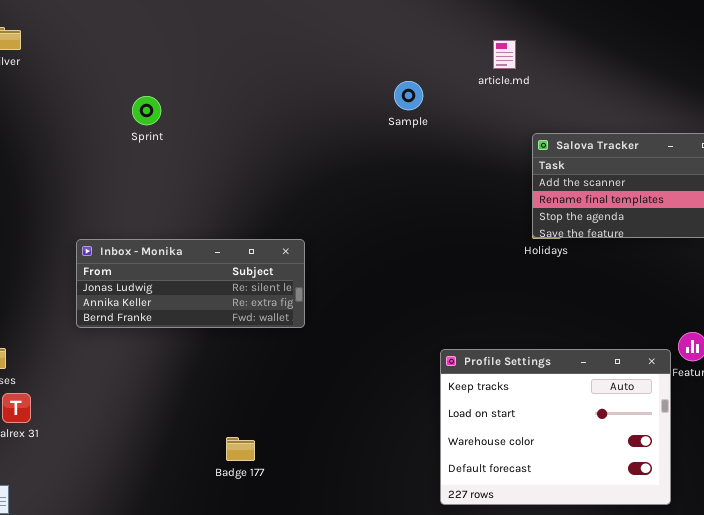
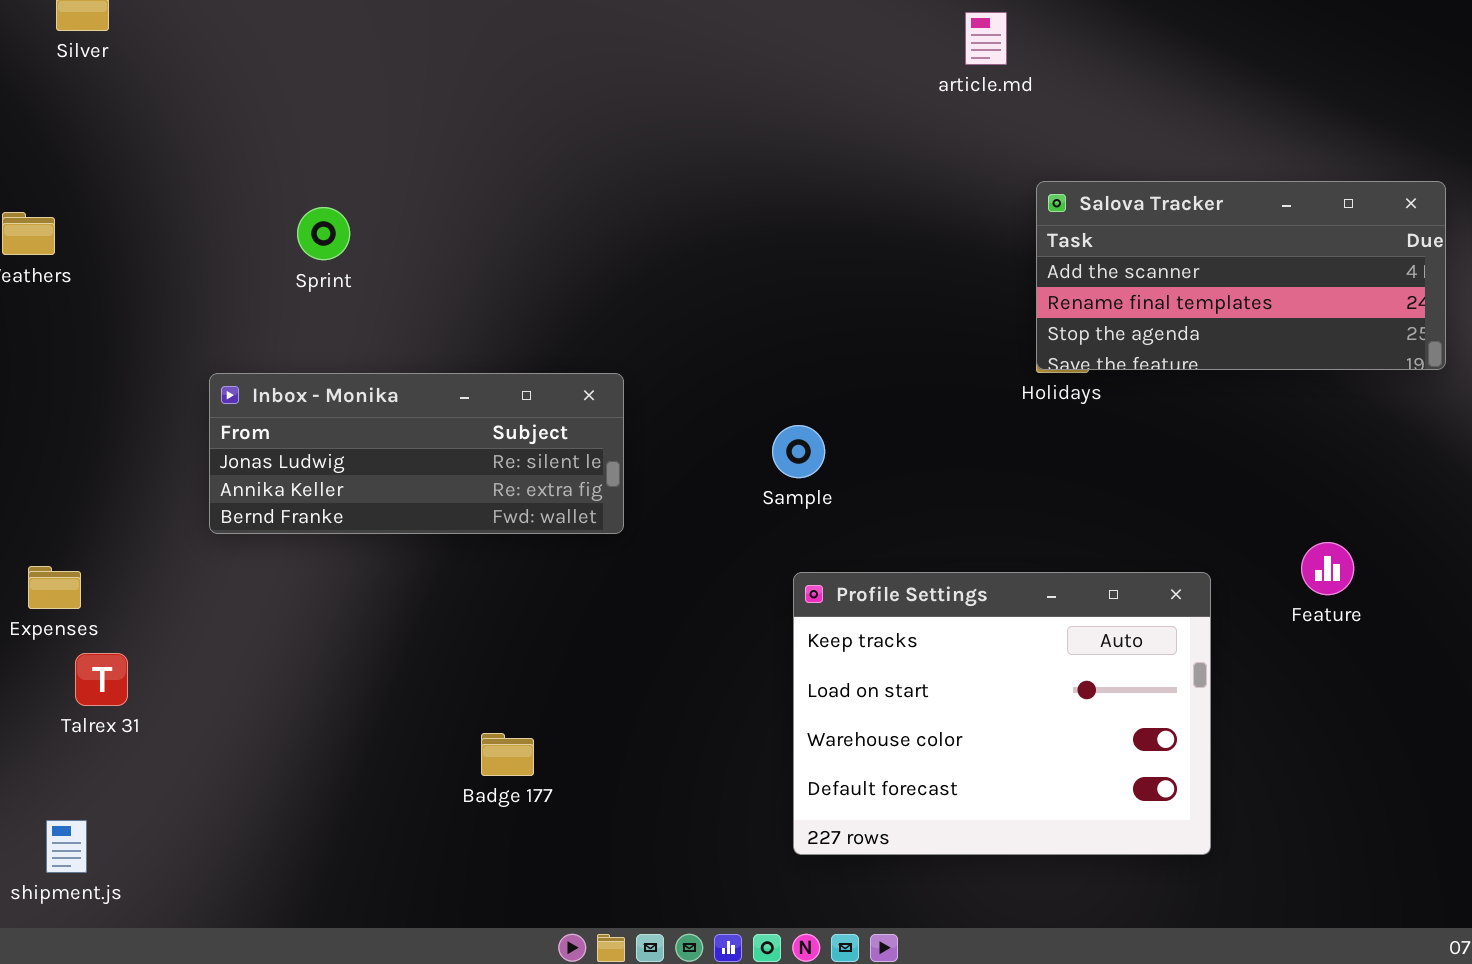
Sample: [394,81,423,110] -> [772,425,825,478], moved
Sprint: [132,96,161,125] -> [297,207,350,260], moved
Profile Settings: [440,349,671,505] -> [793,572,1211,855], moved

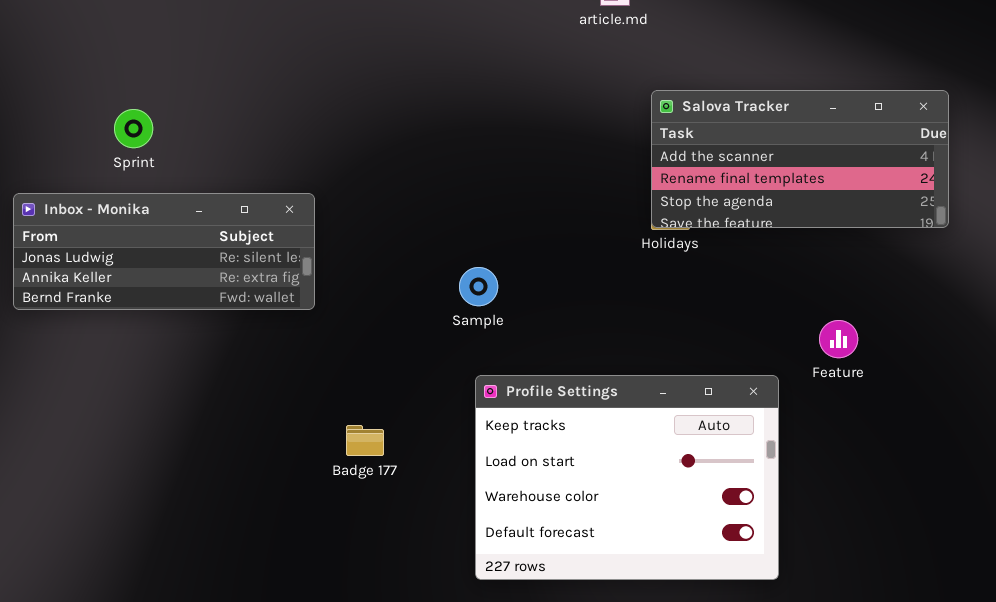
Inbox - Monika: [209,373,624,534] -> [13,193,315,310], moved
Feature: [1301,542,1354,595] -> [819,320,858,358], moved
Badge 177: [481,733,534,776] -> [346,425,384,456], moved

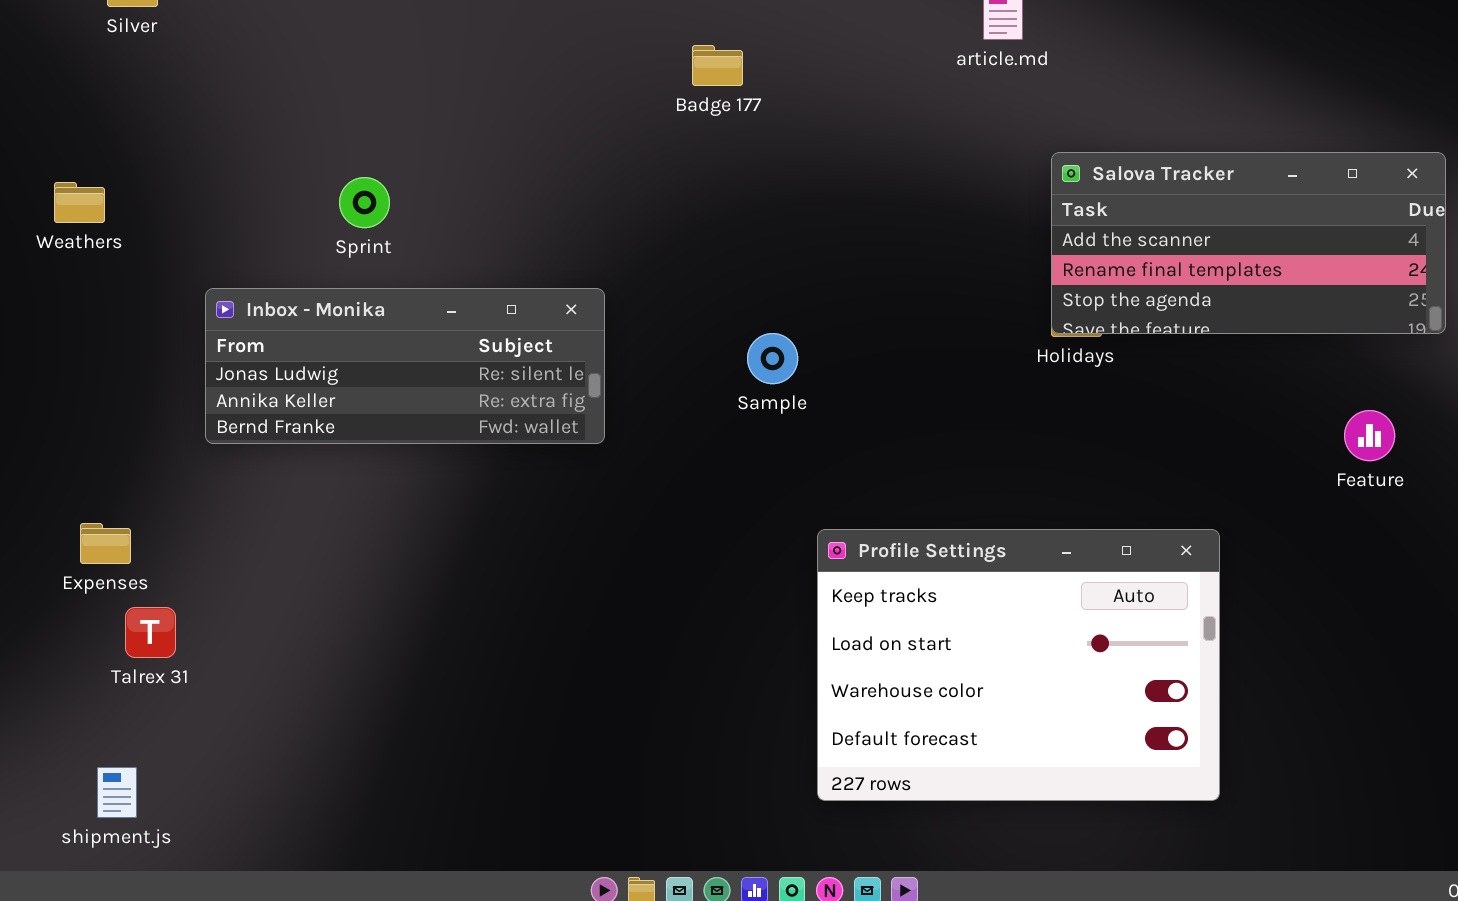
Sample: [459,267,498,306] -> [747,333,798,384], moved
Feature: [819,320,858,358] -> [1344,410,1395,461], moved
Badge 177: [346,425,384,456] -> [692,45,743,86], moved

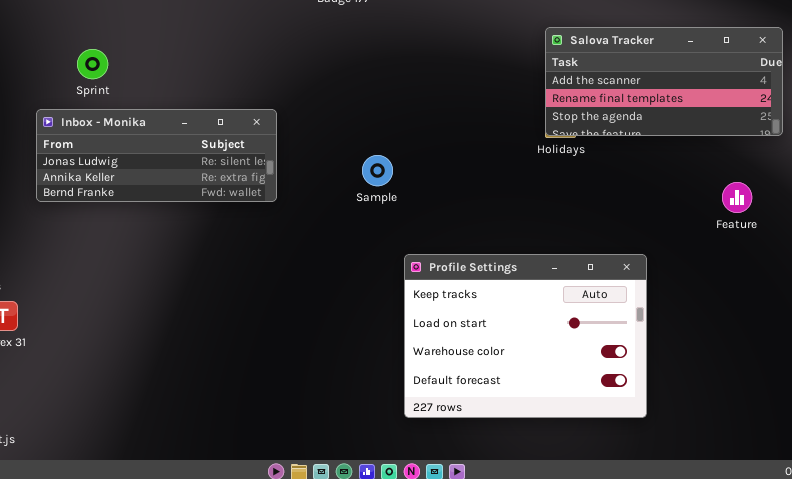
Sprint: [339,177,390,228] -> [77,49,108,79], moved
Sample: [747,333,798,384] -> [362,155,393,186], moved

